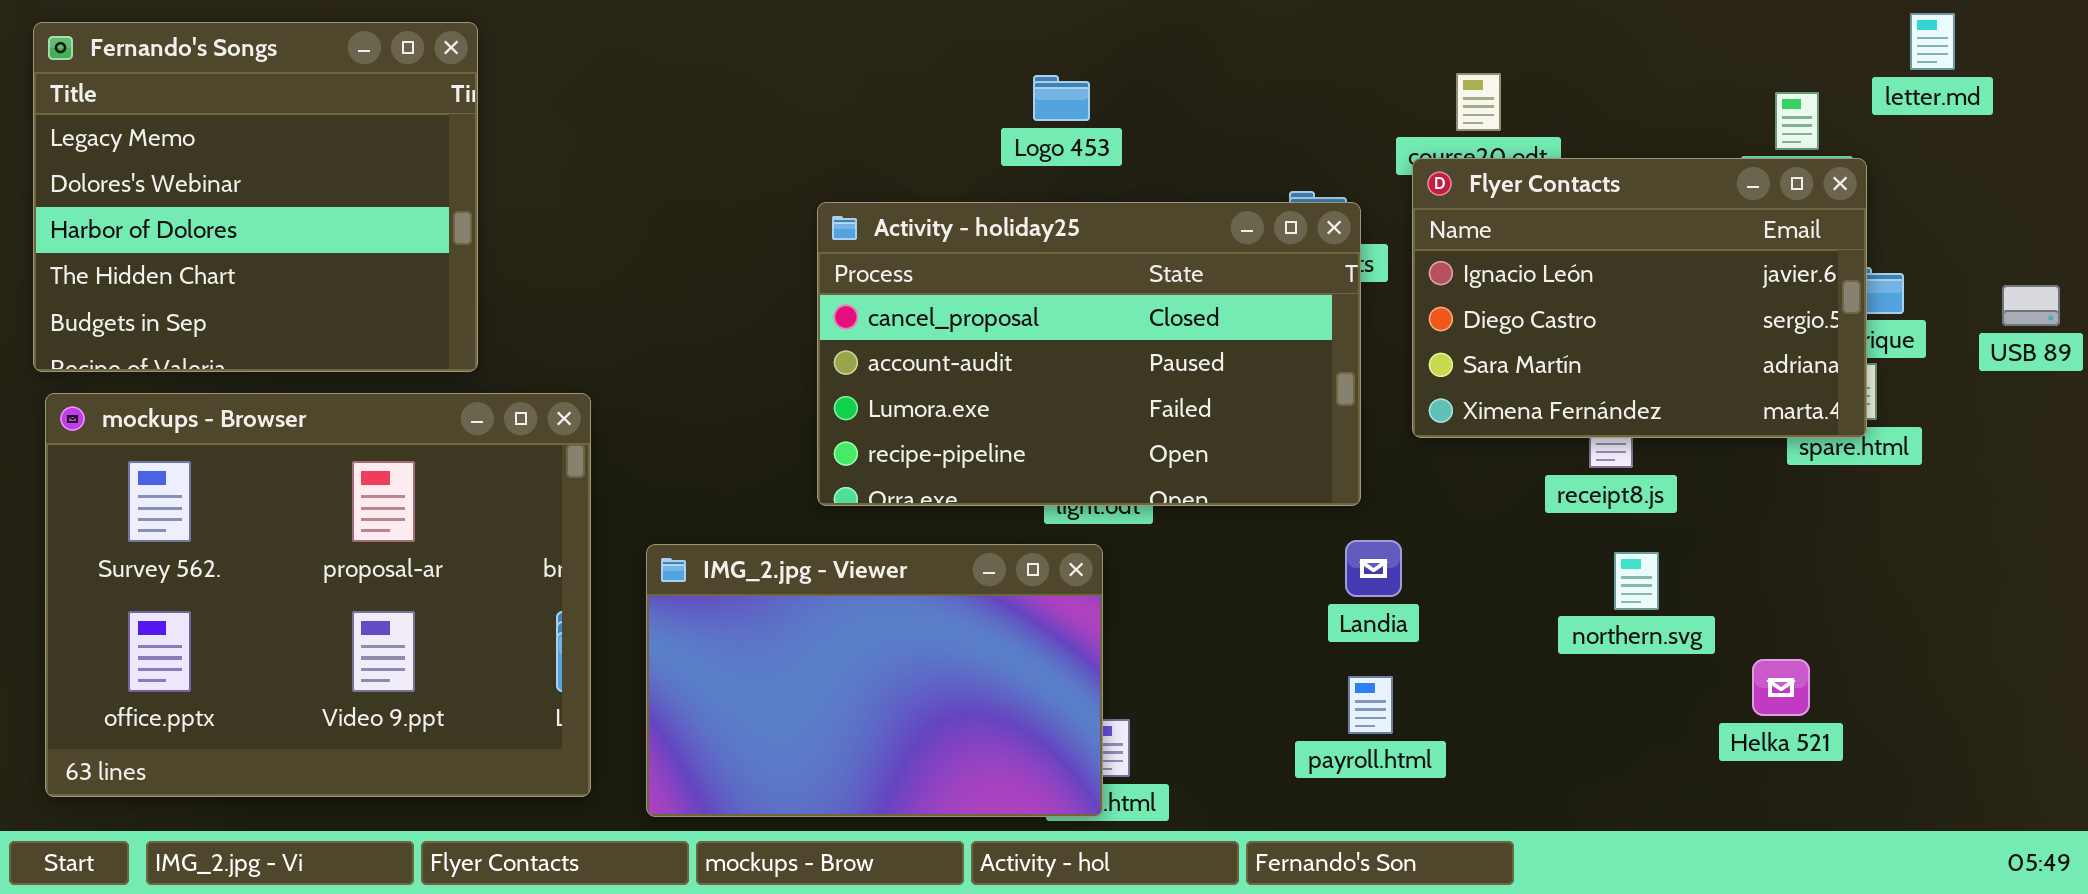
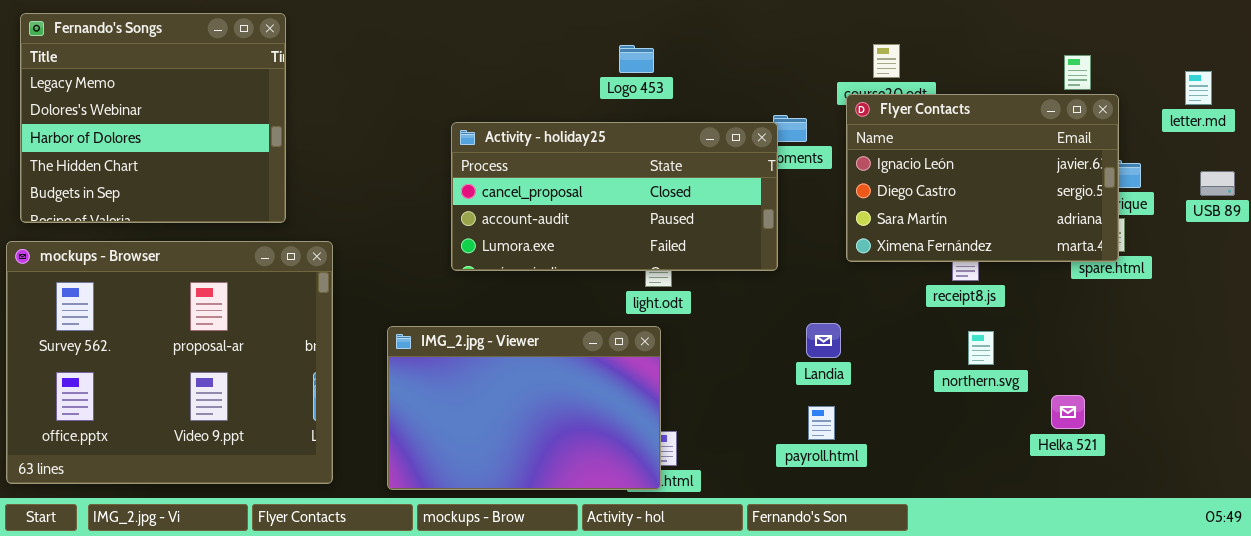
letter.md: [1910,13,1955,70] -> [1185,71,1212,105], moved
Activity - holiday25: [817,202,1361,506] -> [451,122,778,271], moved, resized
mockups - Browser: [45,393,591,797] -> [6,241,333,484], moved

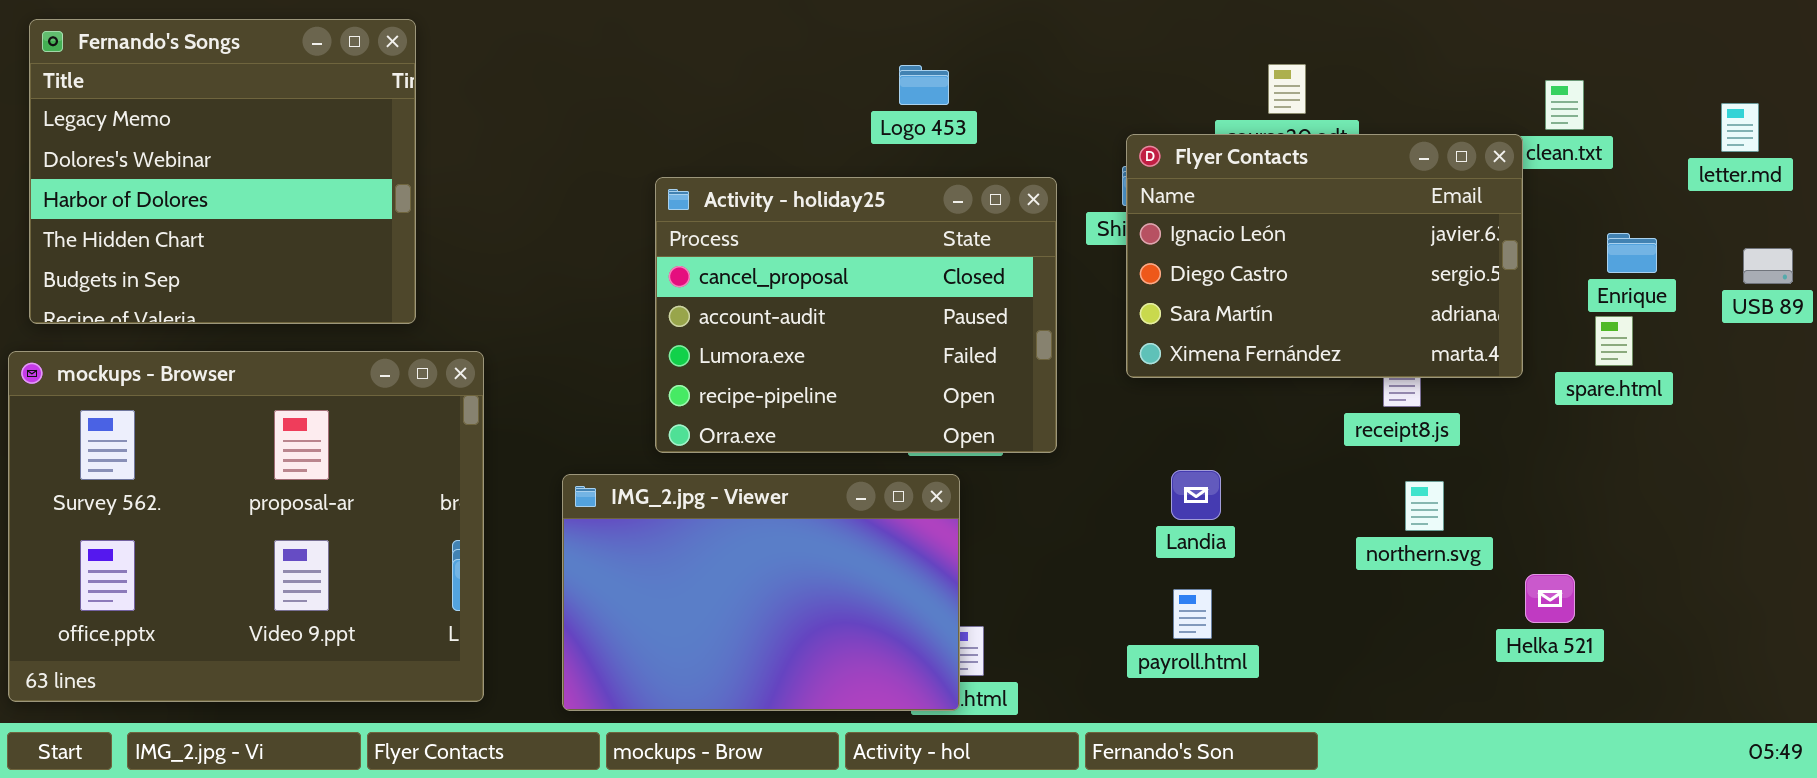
Flyer Contacts: [846,94,1119,262] -> [1126,134,1523,378], moved
Activity - holiday25: [451,122,778,271] -> [655,177,1057,453], resized

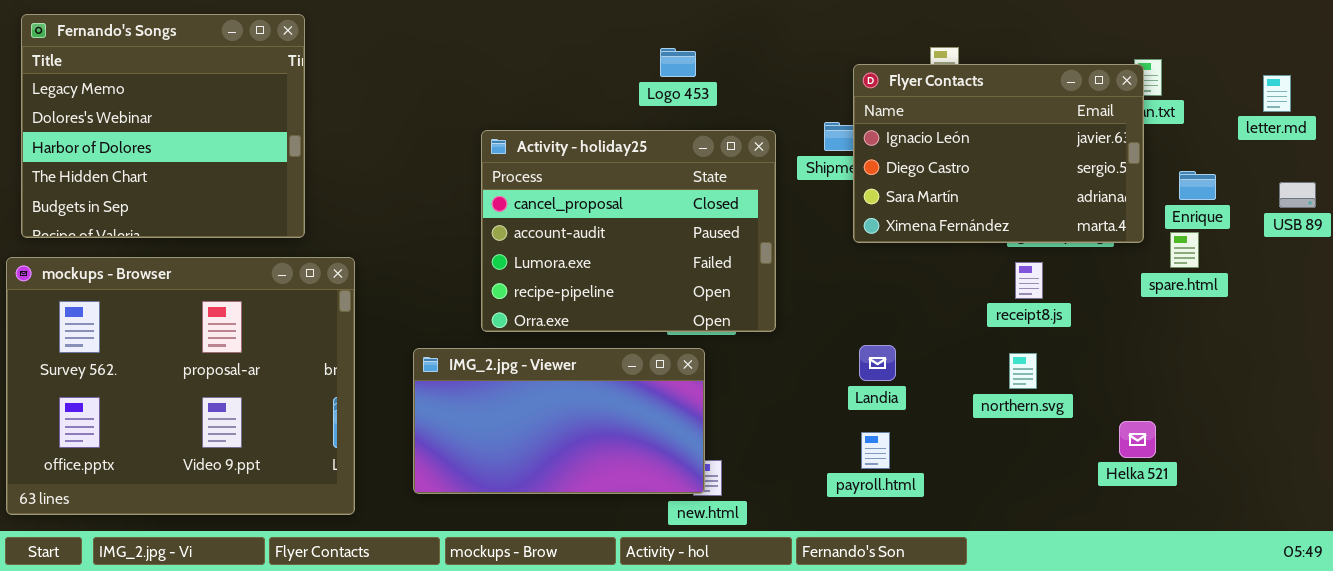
Flyer Contacts: [1126,134,1523,378] -> [853,64,1144,243], moved
IMG_2.jpg - Viewer: [562,474,960,711] -> [413,348,705,494], resized
northern.svg: [1405,481,1444,531] -> [1009,353,1037,389], moved

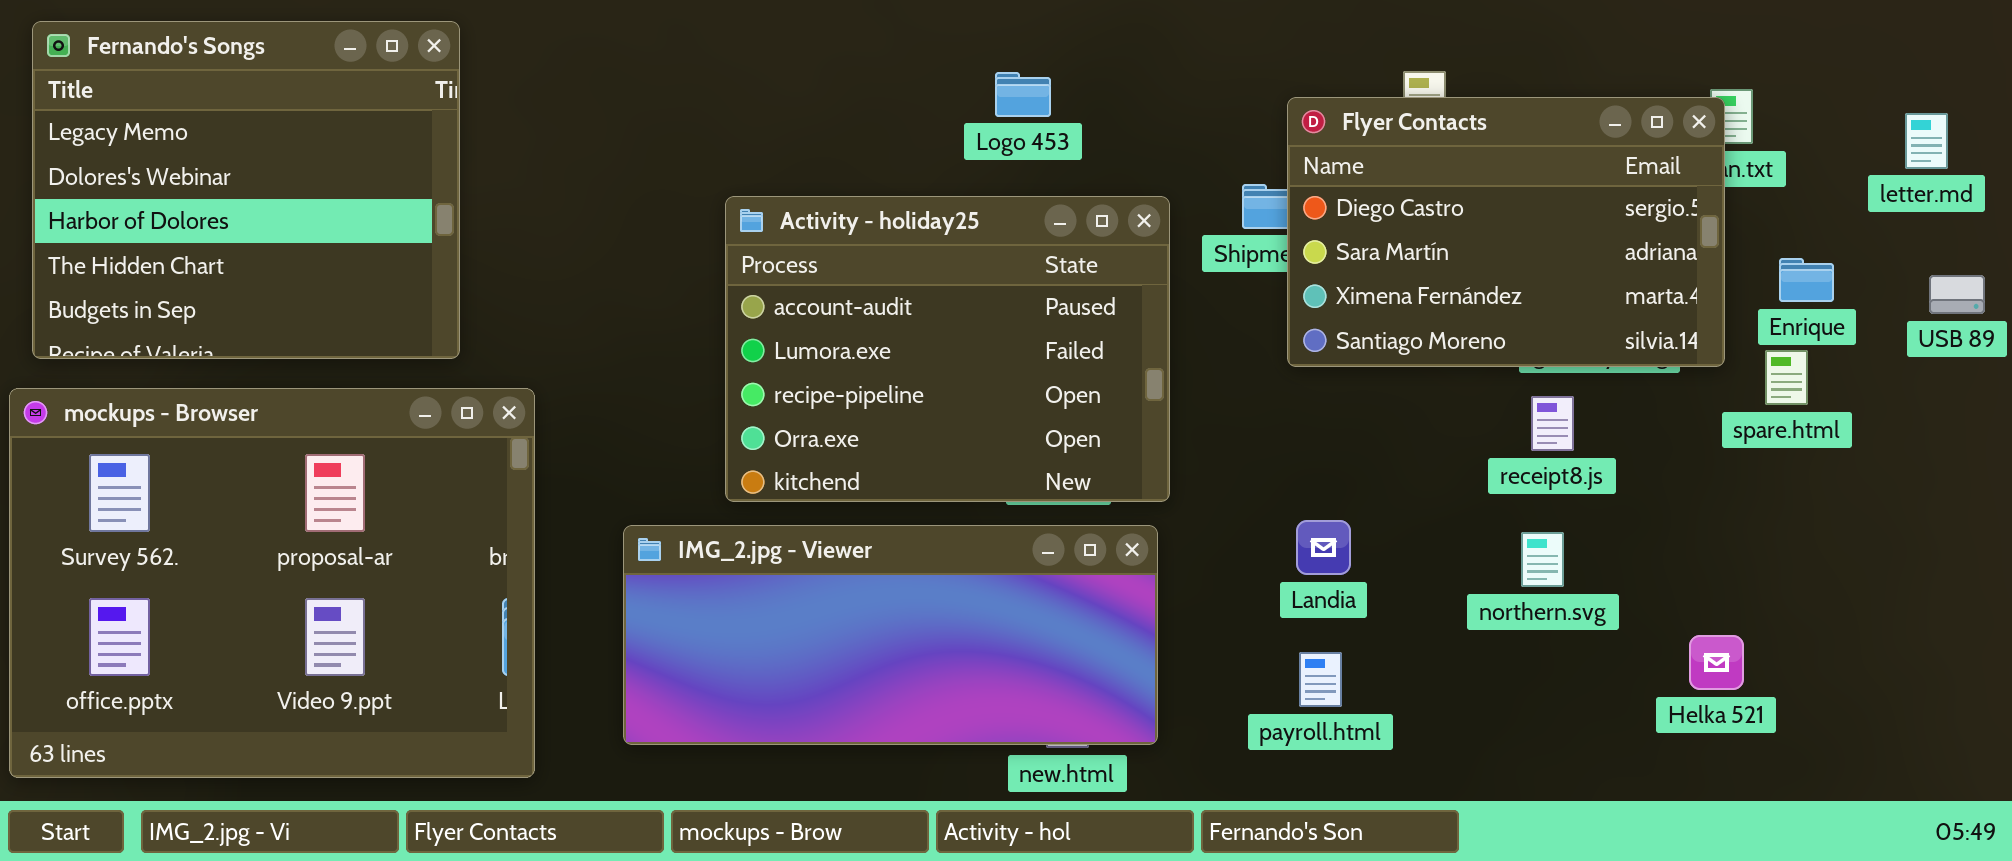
Flyer Contacts: [853,64,1144,243] -> [1287,97,1725,367], scrolled down 1 row
Activity - holiday25: [481,130,776,332] -> [725,196,1170,502], scrolled down 1 row
IMG_2.jpg - Viewer: [413,348,705,494] -> [623,525,1158,745], resized

